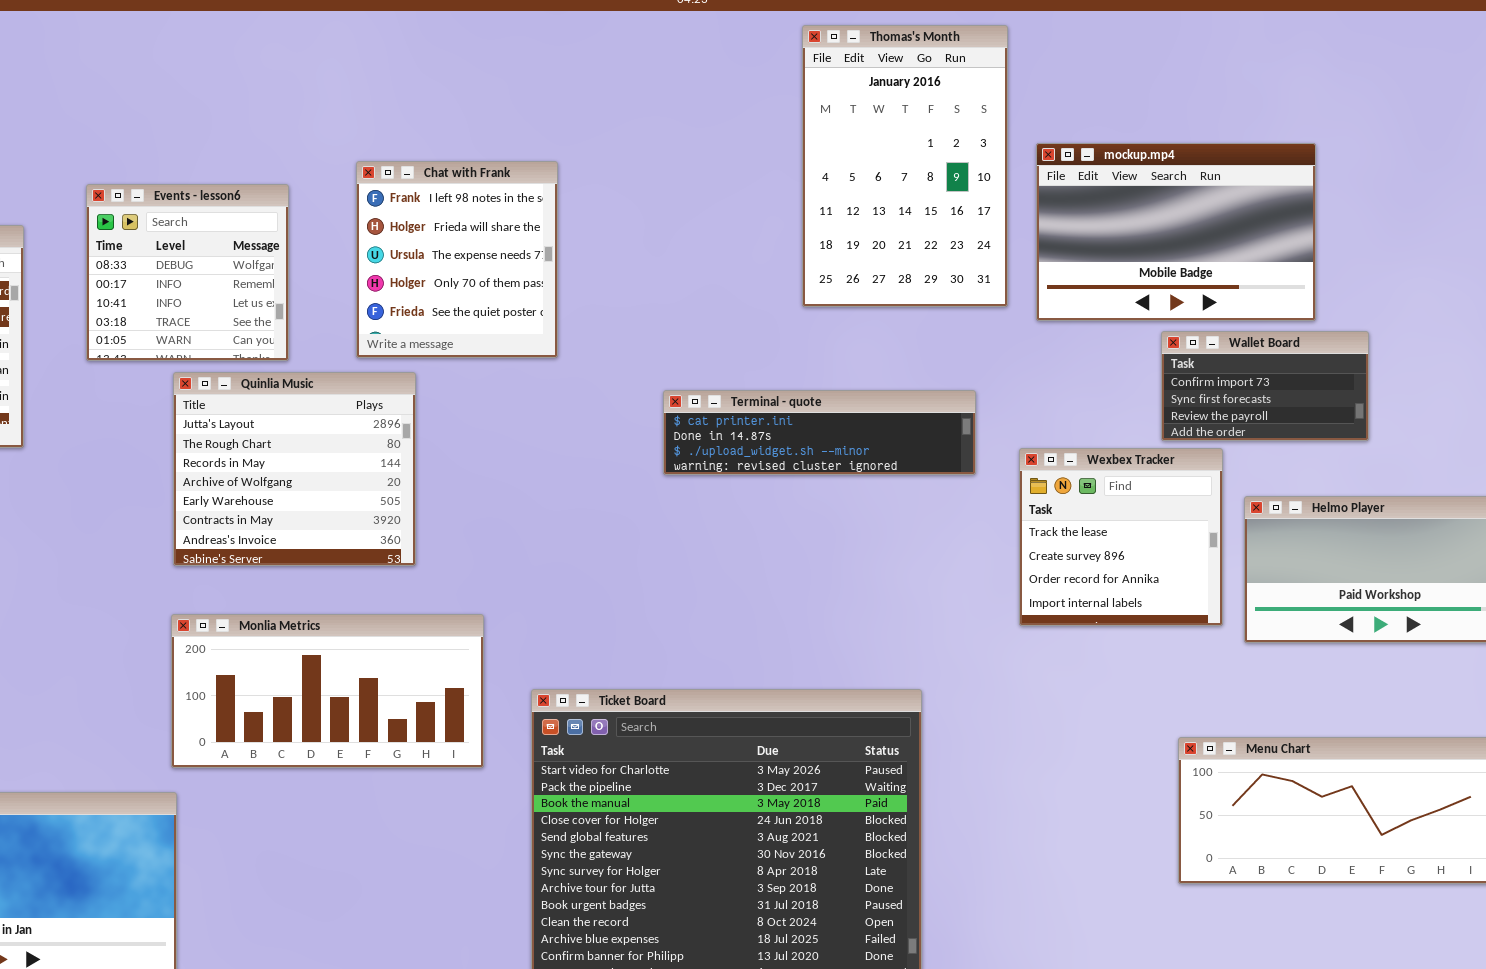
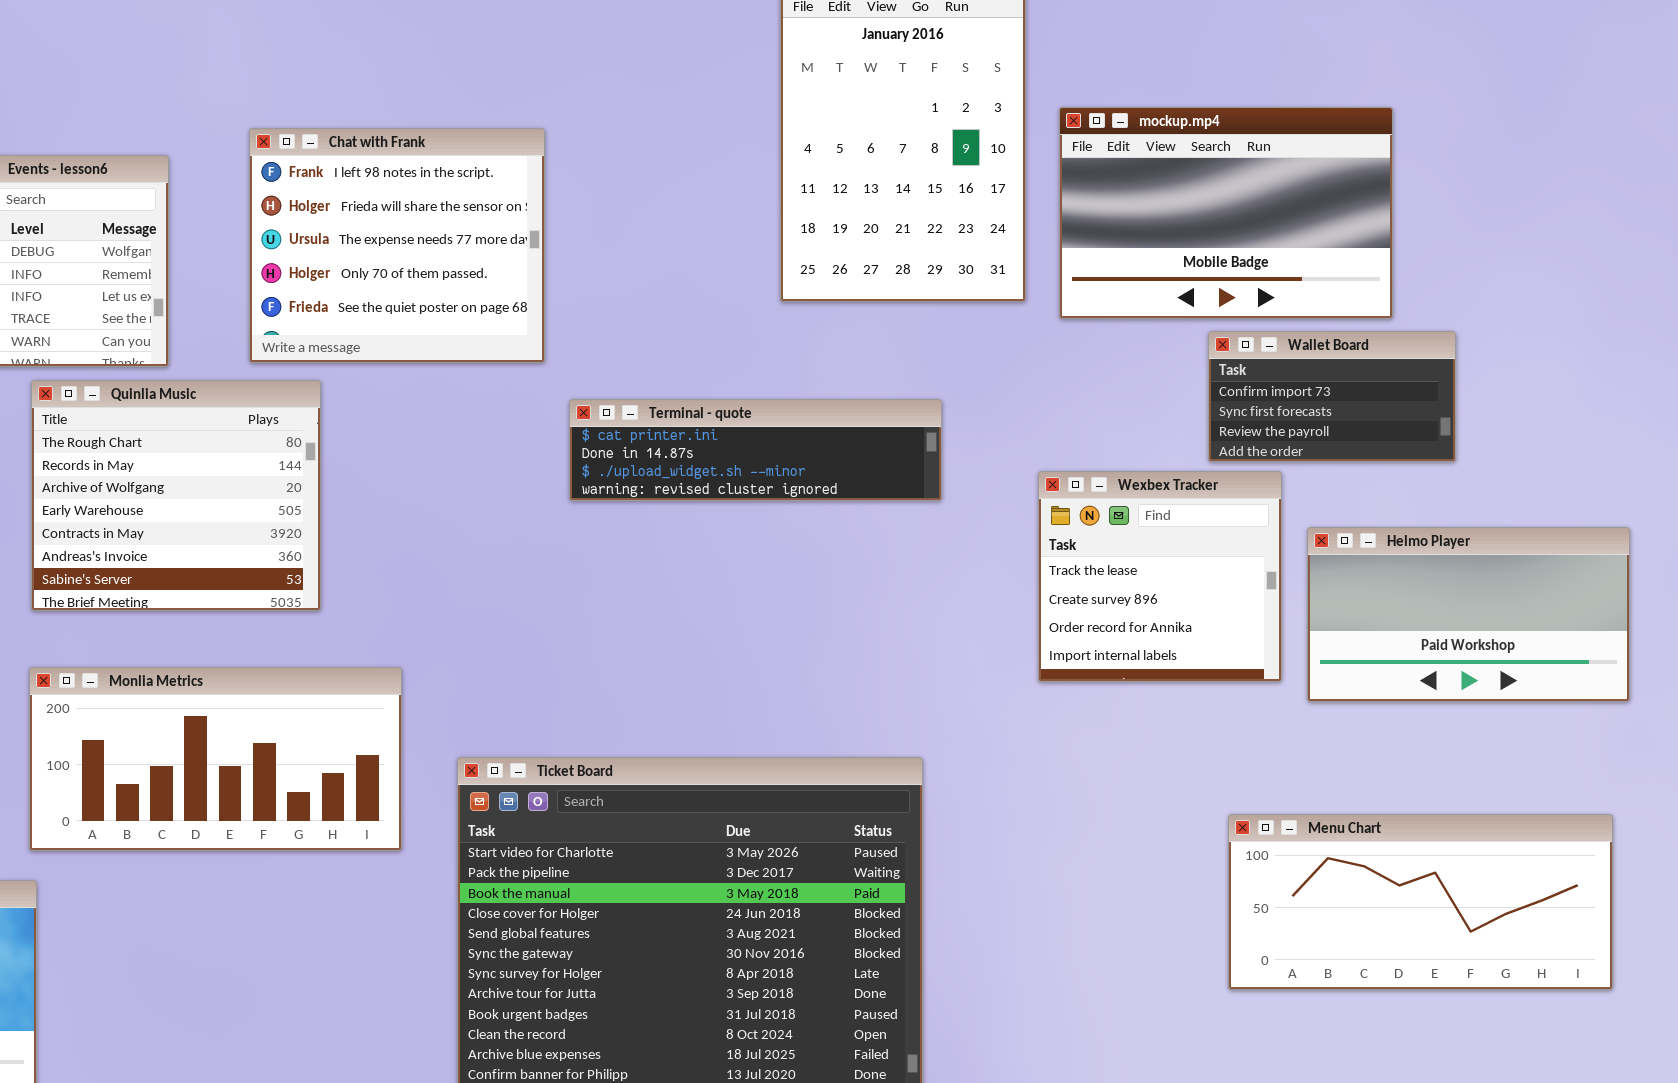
Chat with Frank: [356,161,558,358] -> [249,128,545,363], resized
Quinlia Music: [173,372,416,566] -> [31,380,321,611], scrolled down 1 row
Terminal - quote: [663,390,976,475] -> [569,399,942,501], moved

